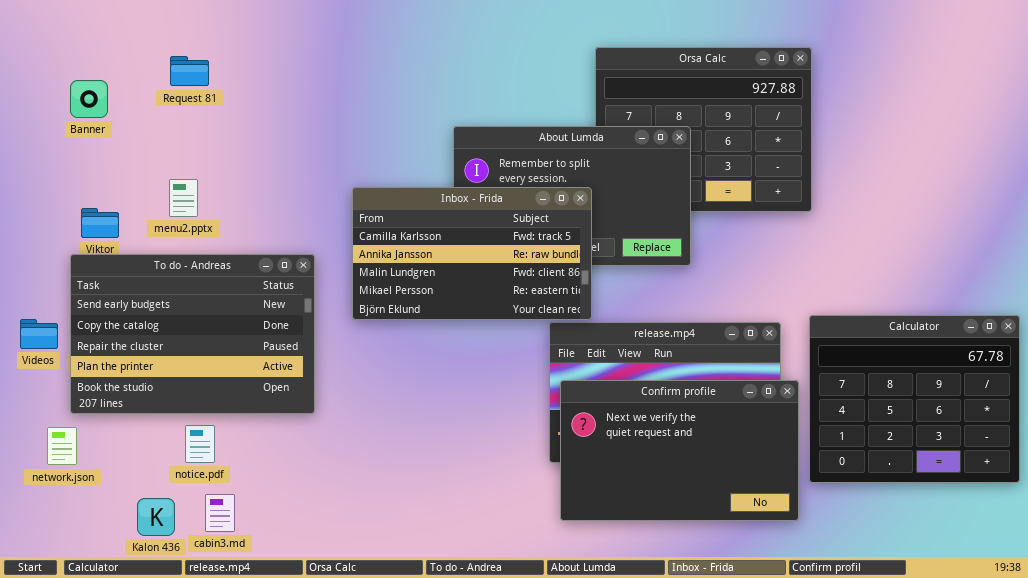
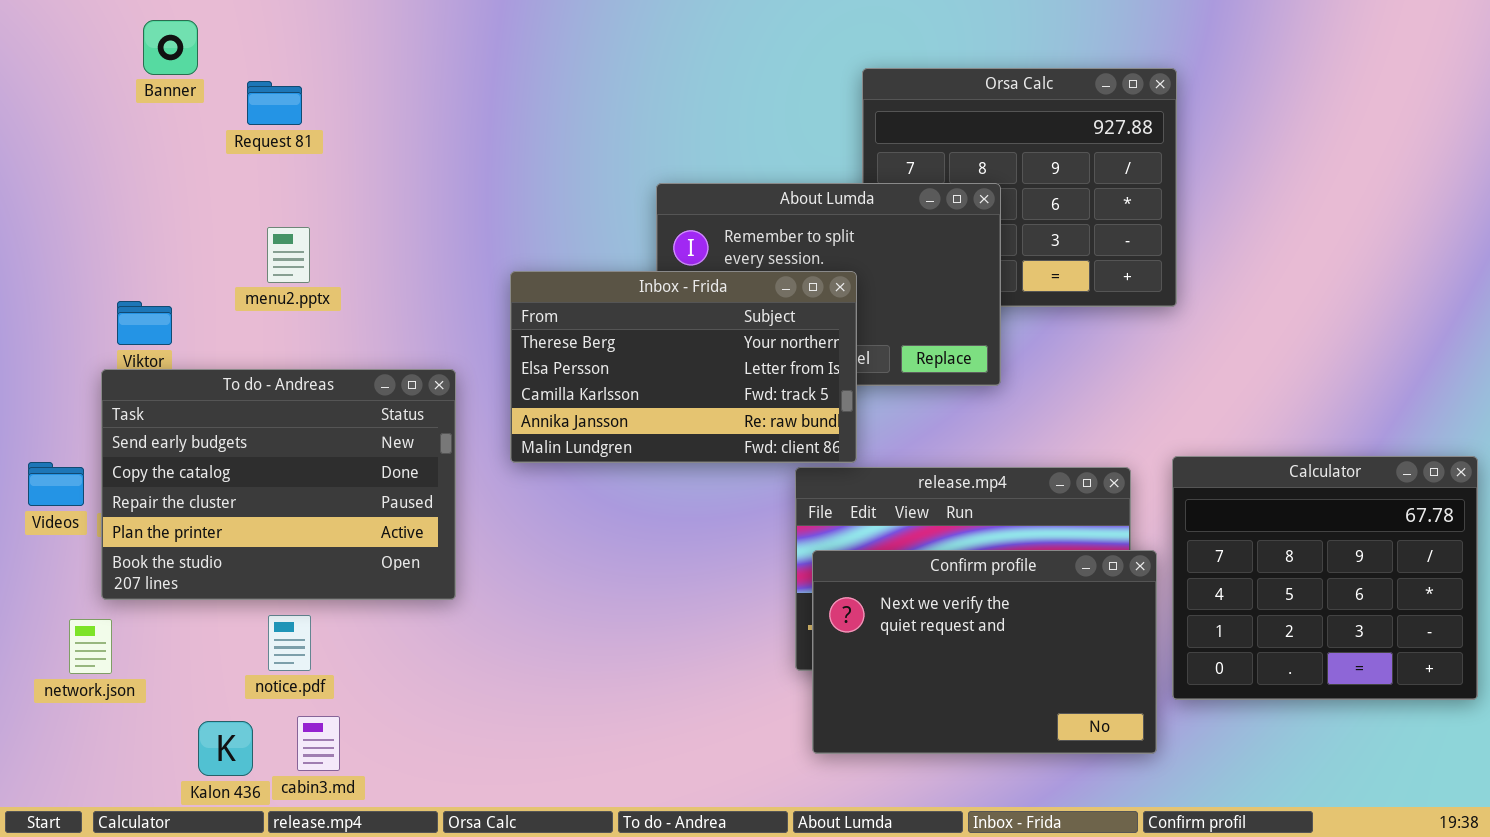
Banner: [70,80,108,118] -> [143,20,198,75], moved
menu2.pptx: [169,179,198,217] -> [267,227,310,283], moved
Inbox - Frida: [352,187,592,320] -> [510,271,857,463], scrolled up 2 rows

